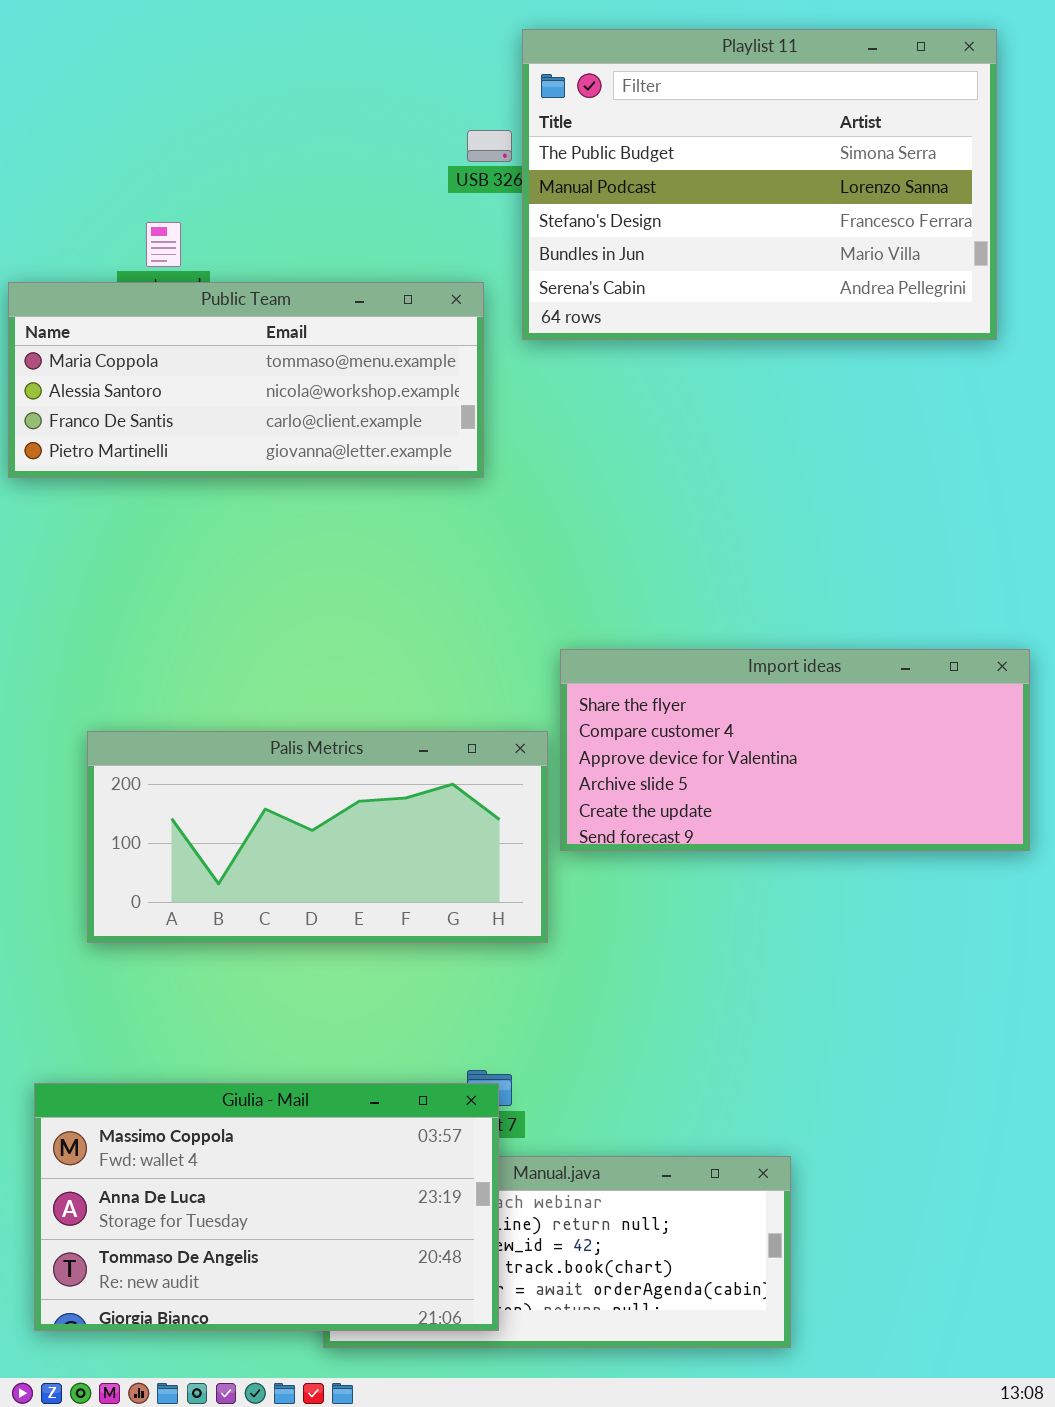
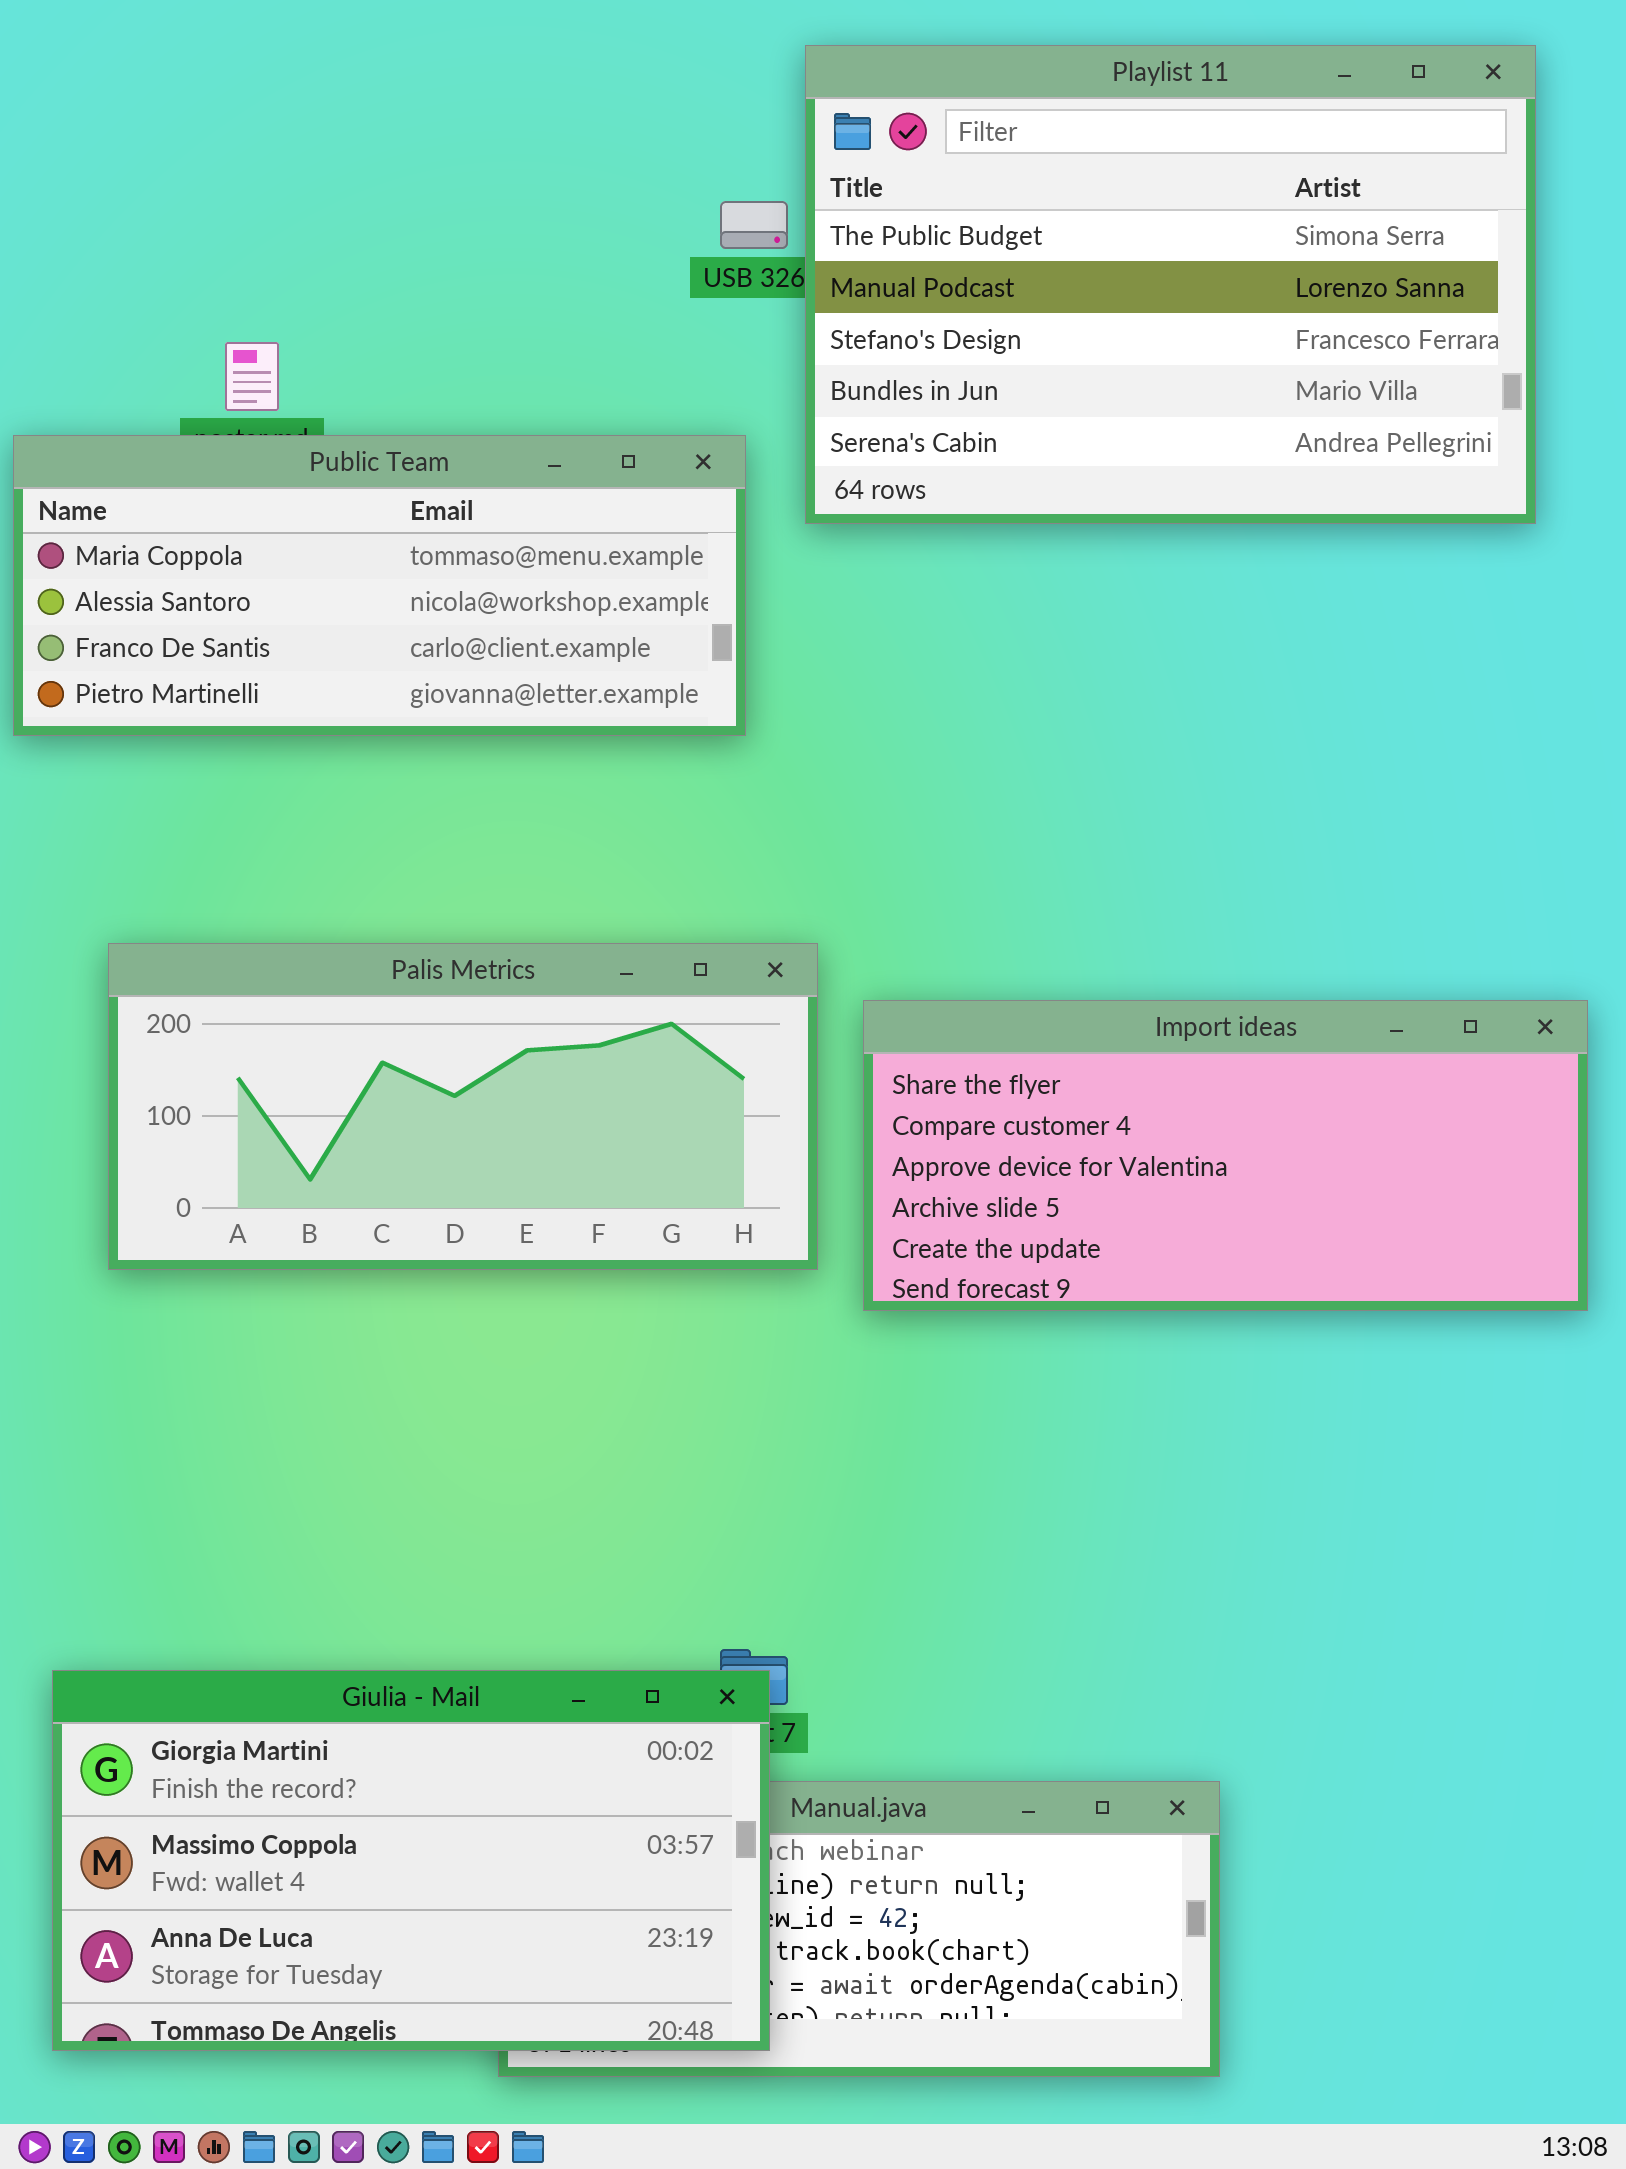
Palis Metrics: [87,731,548,943] -> [108,943,818,1270], moved
Giulia - Mail: [34,1083,499,1331] -> [52,1670,770,2051], scrolled up 1 row

